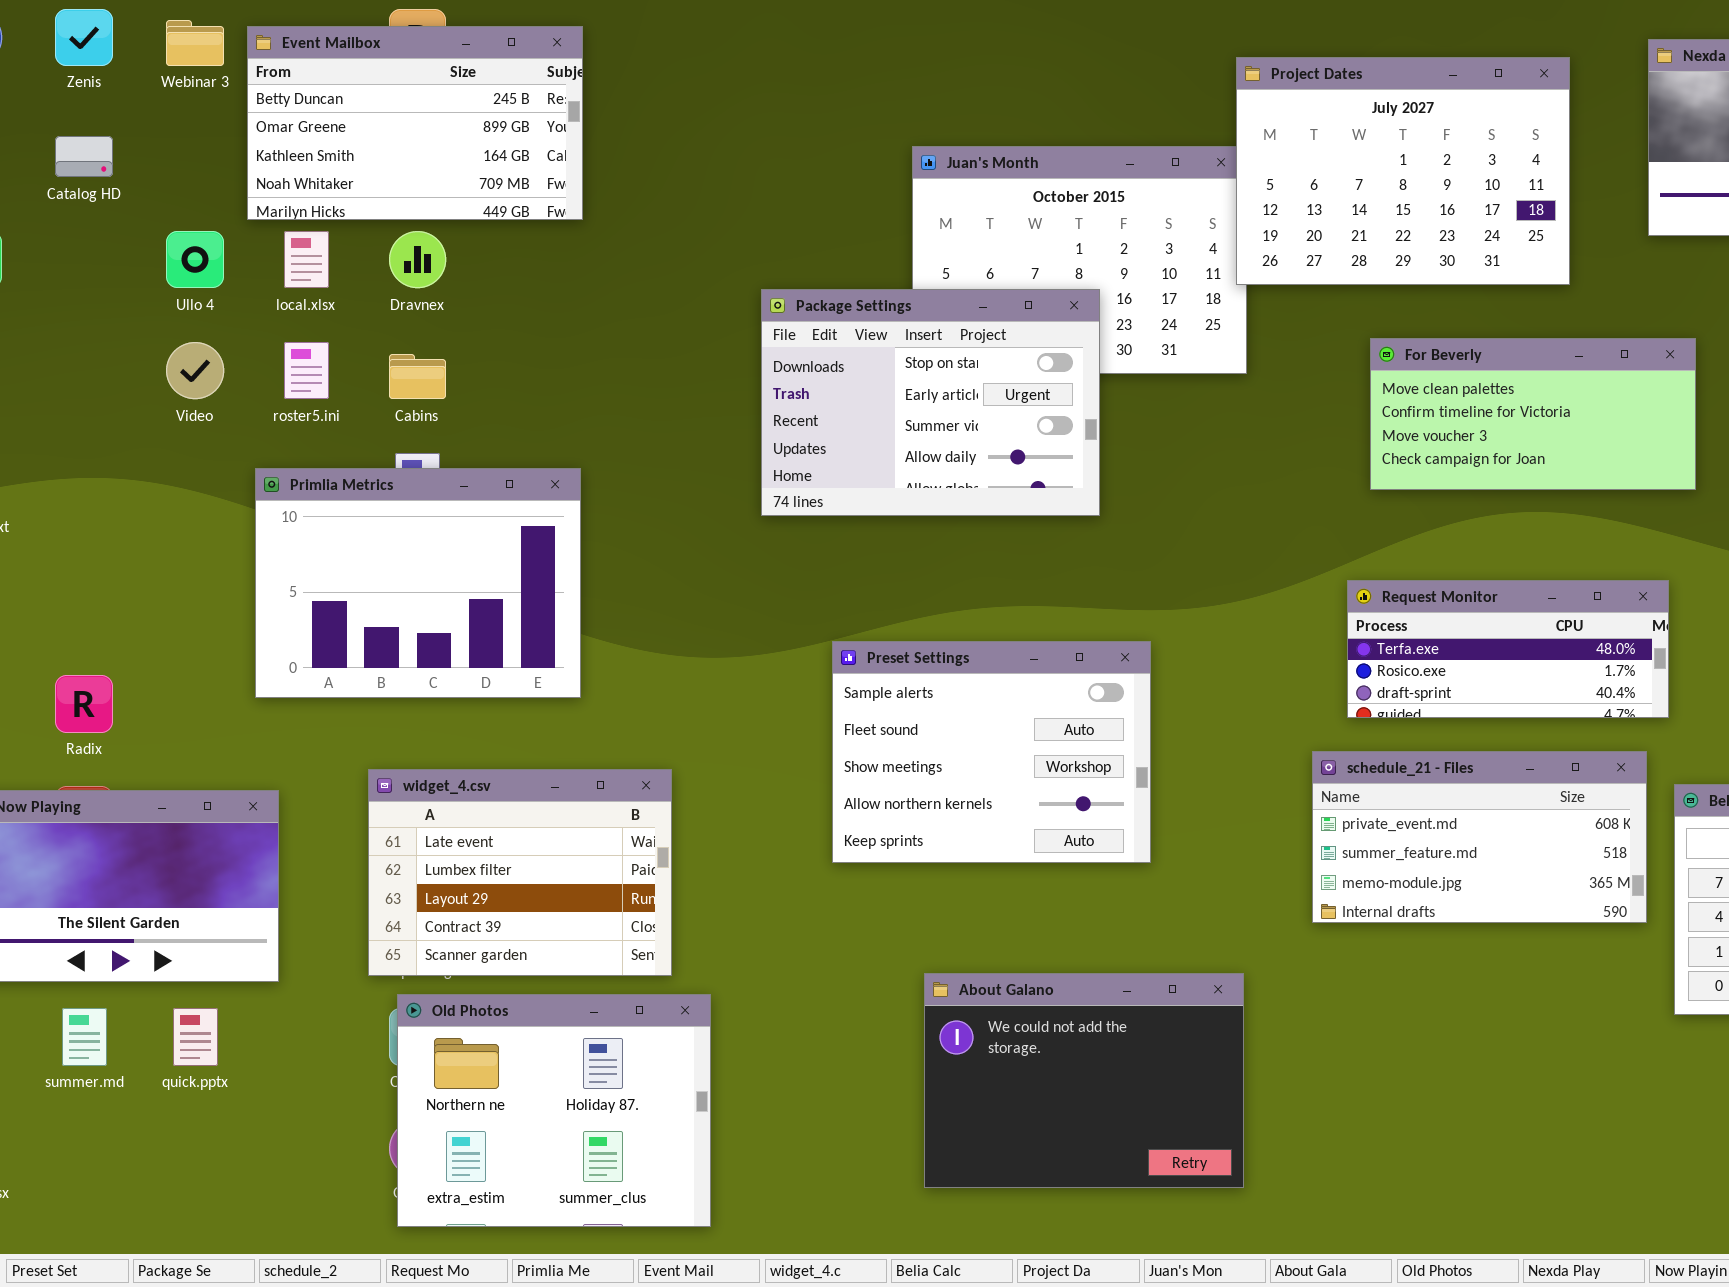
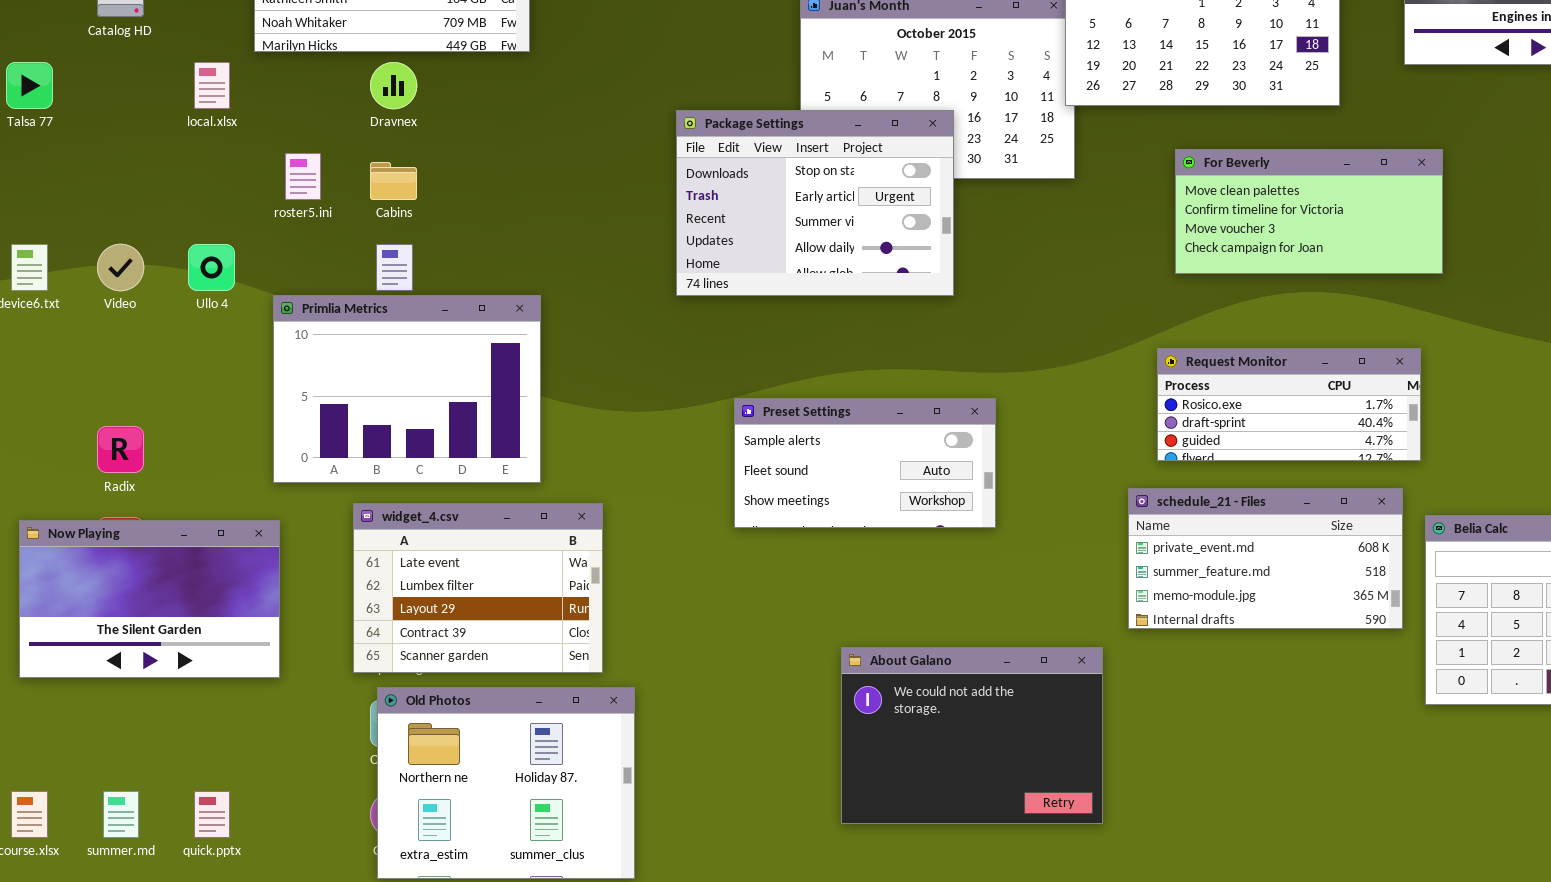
Ullo 4: [166,231,224,288] -> [188,244,235,291], moved
local.xlsx: [284,231,329,288] -> [194,62,230,109], moved
Video: [166,342,224,399] -> [97,244,144,291], moved
Primlia Metrics: [255,468,581,698] -> [273,295,541,483], moved
Request Monitor: [1347,580,1669,718] -> [1157,348,1421,461], scrolled down 1 row
Preset Settings: [832,641,1151,863] -> [734,398,996,528], resized
About Galano: [924,973,1244,1188] -> [841,647,1103,824], moved
summer.md: [62,1008,107,1066] -> [103,791,139,838], moved
quick.pptx: [173,1008,218,1066] -> [194,791,230,838], moved

